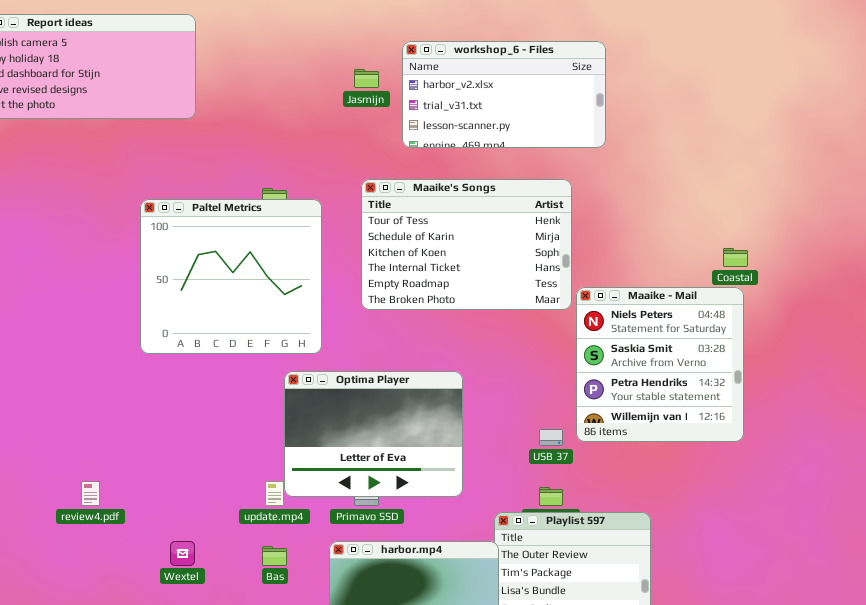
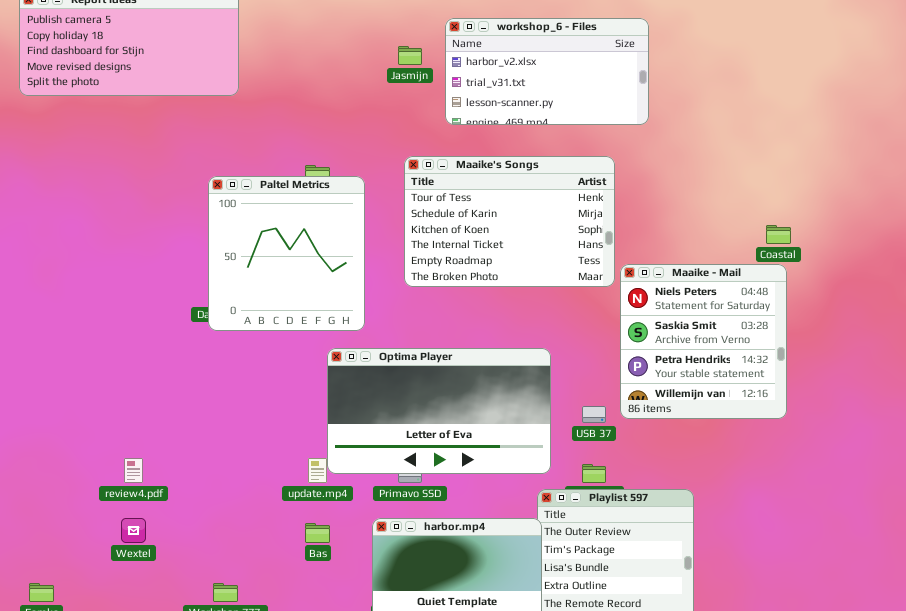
Paltel Metrics: [140,199,322,354] -> [208,176,365,331], resized
Optima Player: [284,371,463,497] -> [327,348,551,474], resized
Wextel: [170,541,195,566] -> [121,518,146,543], moved

